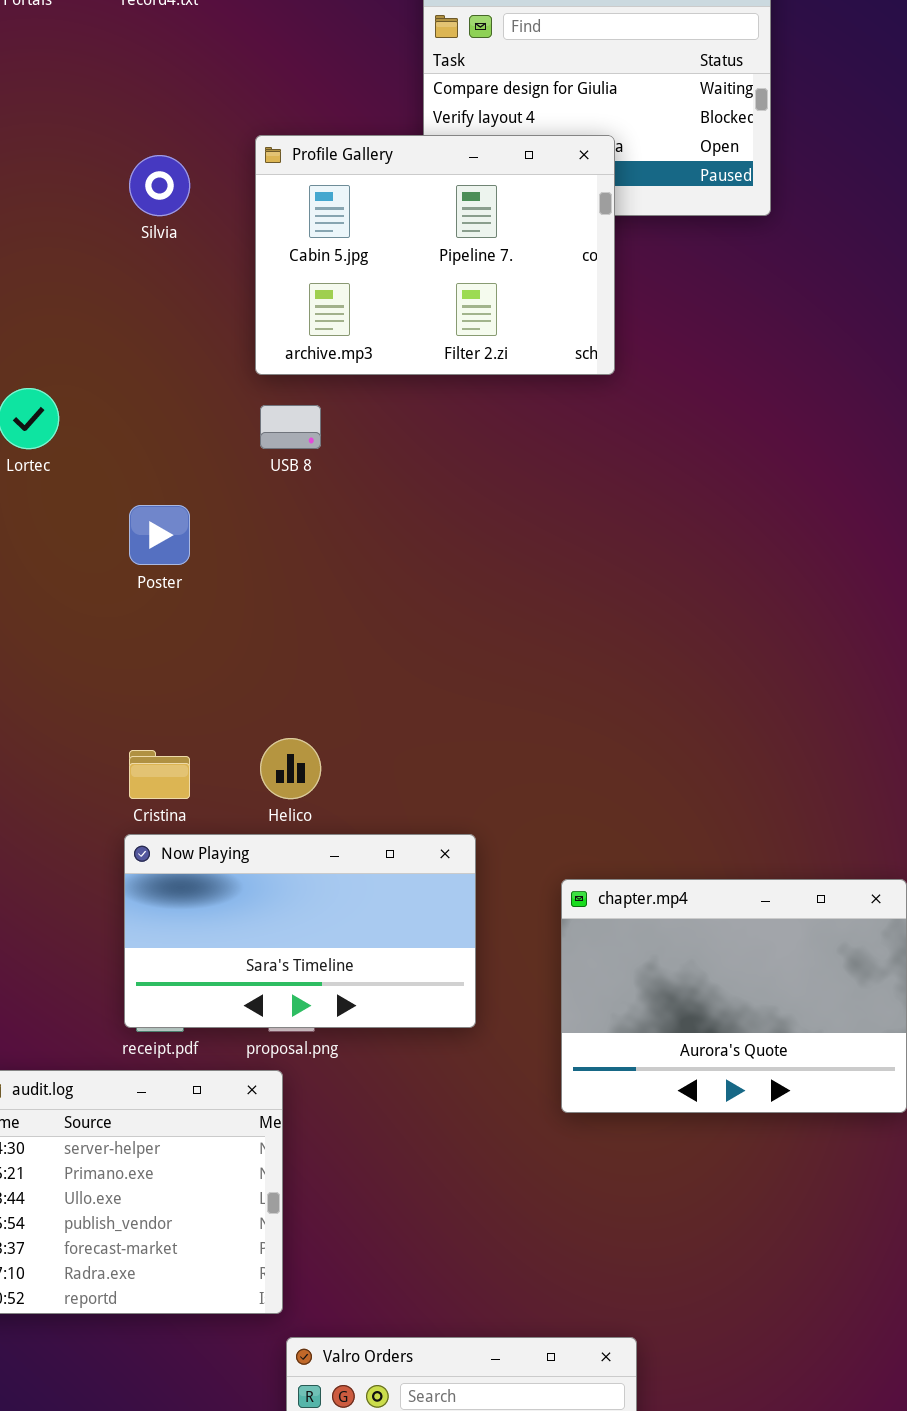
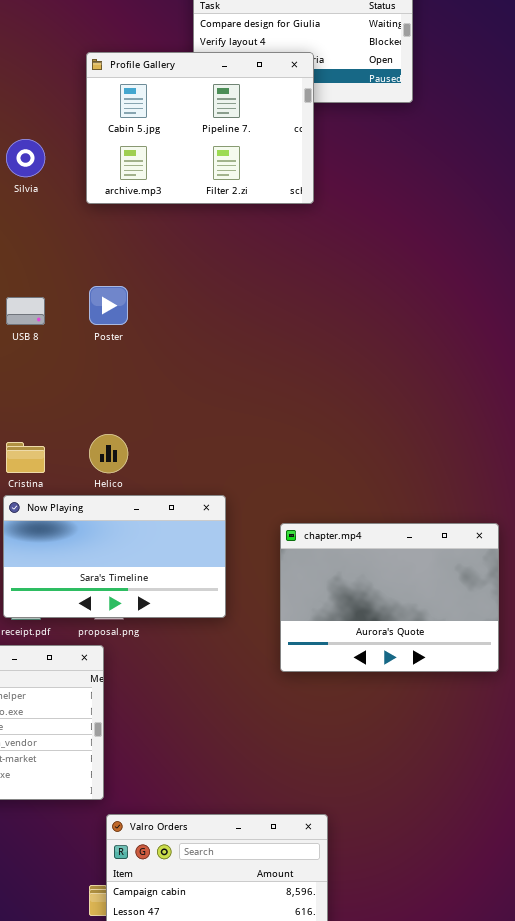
Silvia: [129,155,190,216] -> [6,139,45,177], moved
USB 8: [260,405,321,449] -> [6,297,45,325], moved
Poster: [129,505,190,565] -> [89,286,128,325], moved

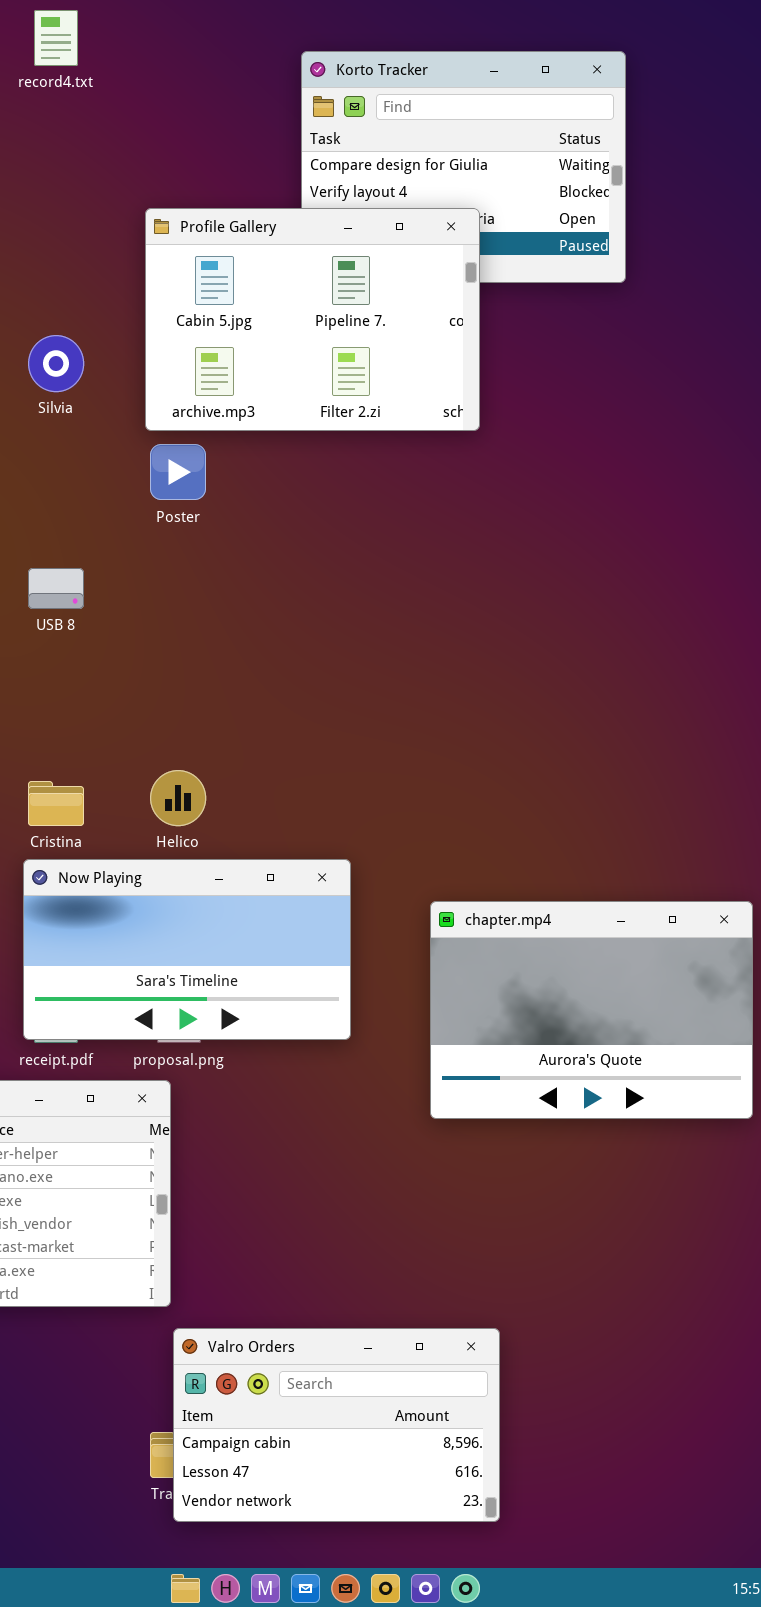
Poster: [89,286,128,325] -> [150,444,206,500], moved

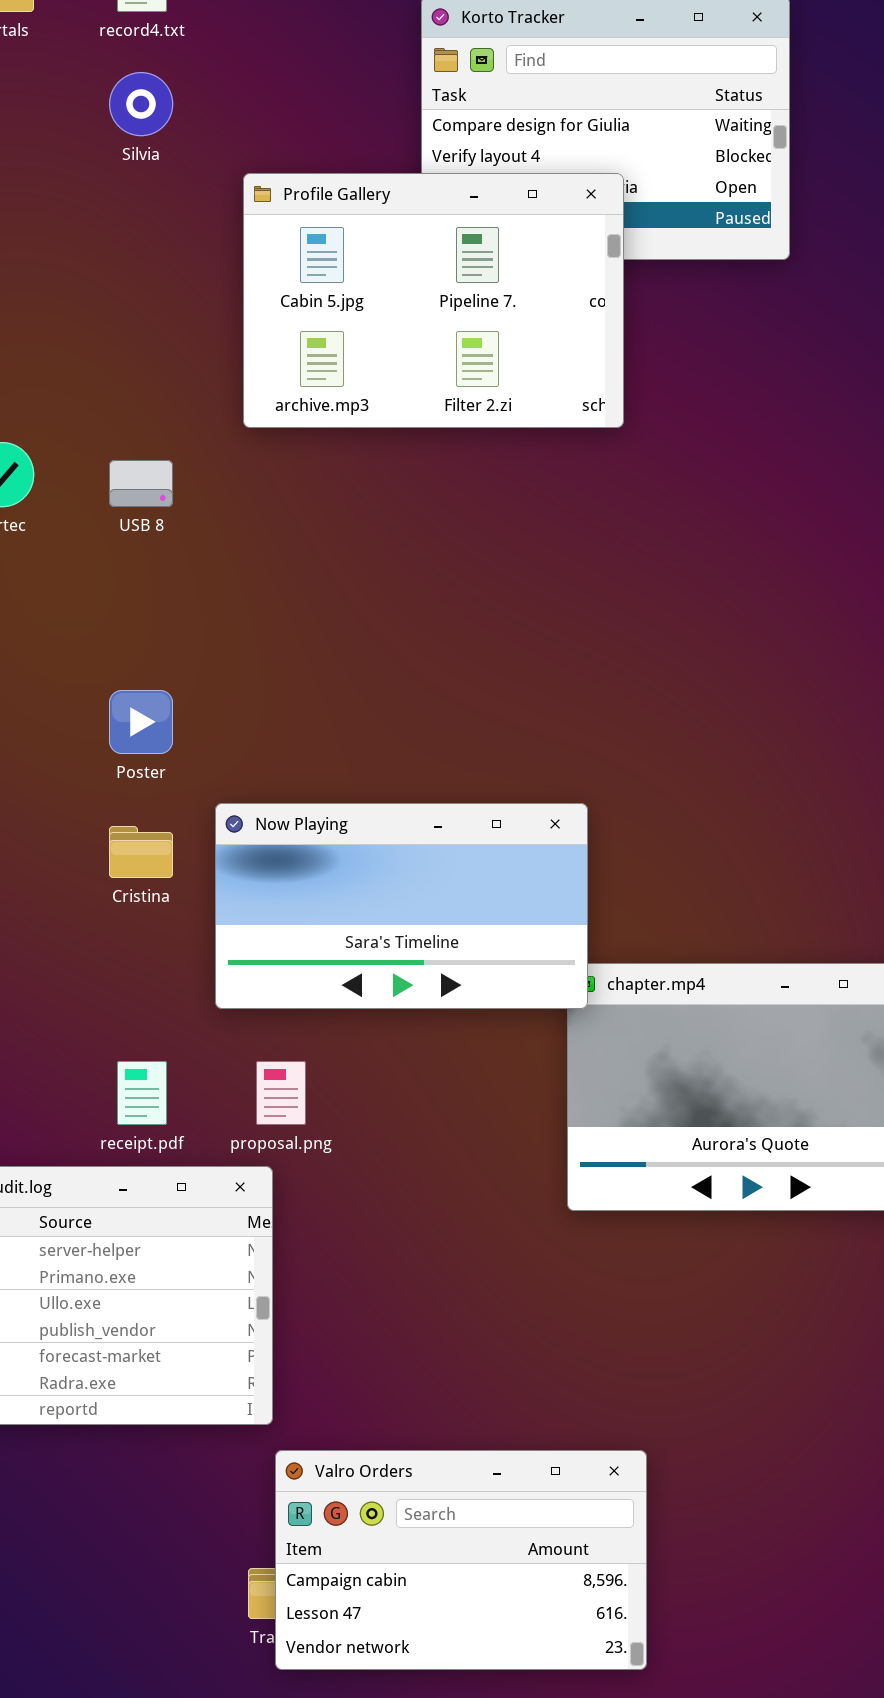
Silvia: [28,335,84,392] -> [109,72,173,136], moved
Poster: [150,444,206,500] -> [109,690,173,754], moved
USB 8: [28,568,84,609] -> [109,460,173,507], moved
Now Playing: [23,859,351,1040] -> [215,803,588,1009], moved

